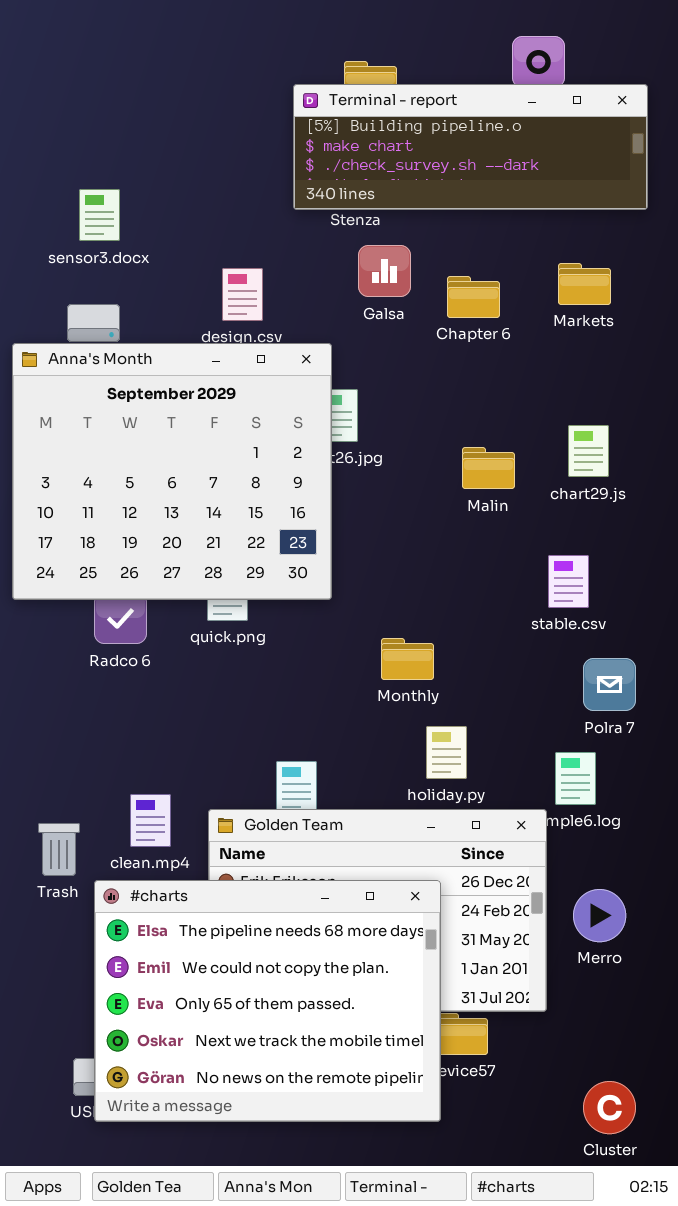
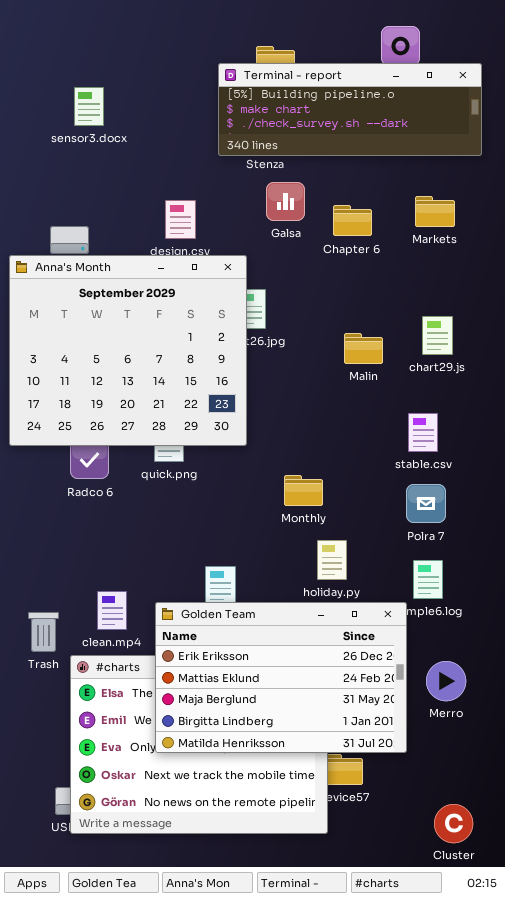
sensor3.docx: [79,189,120,241] -> [74,87,104,126], moved
Polra 7: [583,658,636,711] -> [406,484,446,523], moved
Golden Team: [208,809,547,1012] -> [155,602,407,753], raised

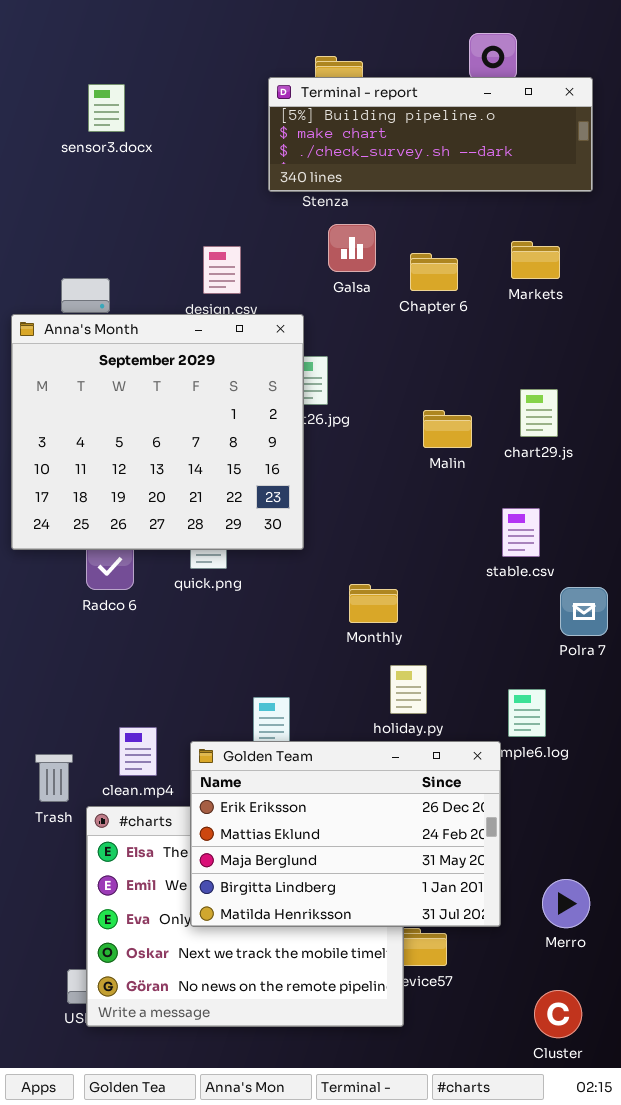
sensor3.docx: [74,87,104,126] -> [88,84,125,132], moved
Polra 7: [406,484,446,523] -> [560,587,608,636], moved
Merro: [426,661,466,701] -> [542,879,590,928], moved

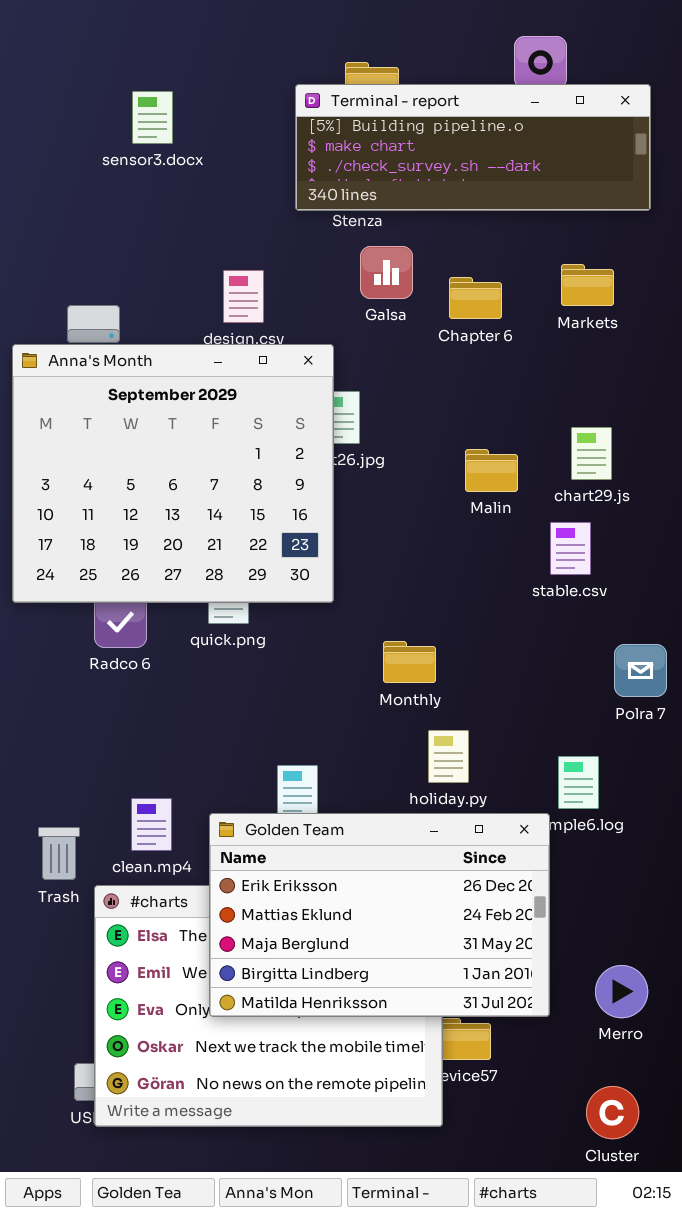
sensor3.docx: [88,84,125,132] -> [132,91,173,144], moved
stable.csv: [502,508,540,557] -> [550,522,591,575], moved

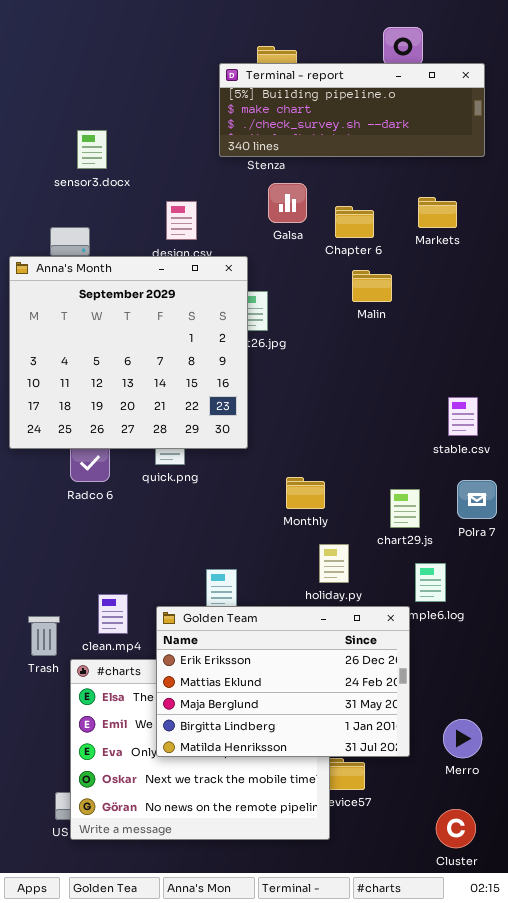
sensor3.docx: [132,91,173,144] -> [77,130,107,169], moved
chart29.js: [571,427,612,480] -> [390,489,420,528], moved
Malin: [465,449,518,492] -> [352,270,392,302], moved
stable.csv: [550,522,591,575] -> [448,397,478,436], moved

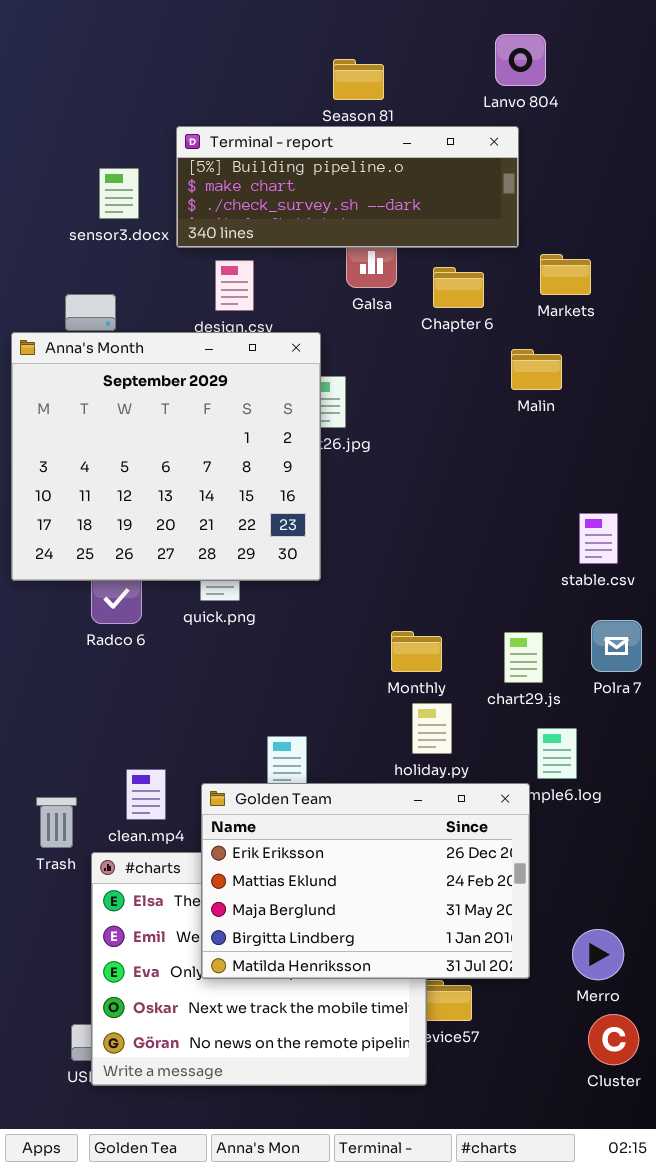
Terminal - report: [219,63,485,157] -> [176,126,519,248], moved
Malin: [352,270,392,302] -> [511,349,562,390], moved
Monthly: [286,477,325,509] -> [391,631,442,672], moved
Cluster: [436,809,476,848] -> [588,1014,639,1065], moved

